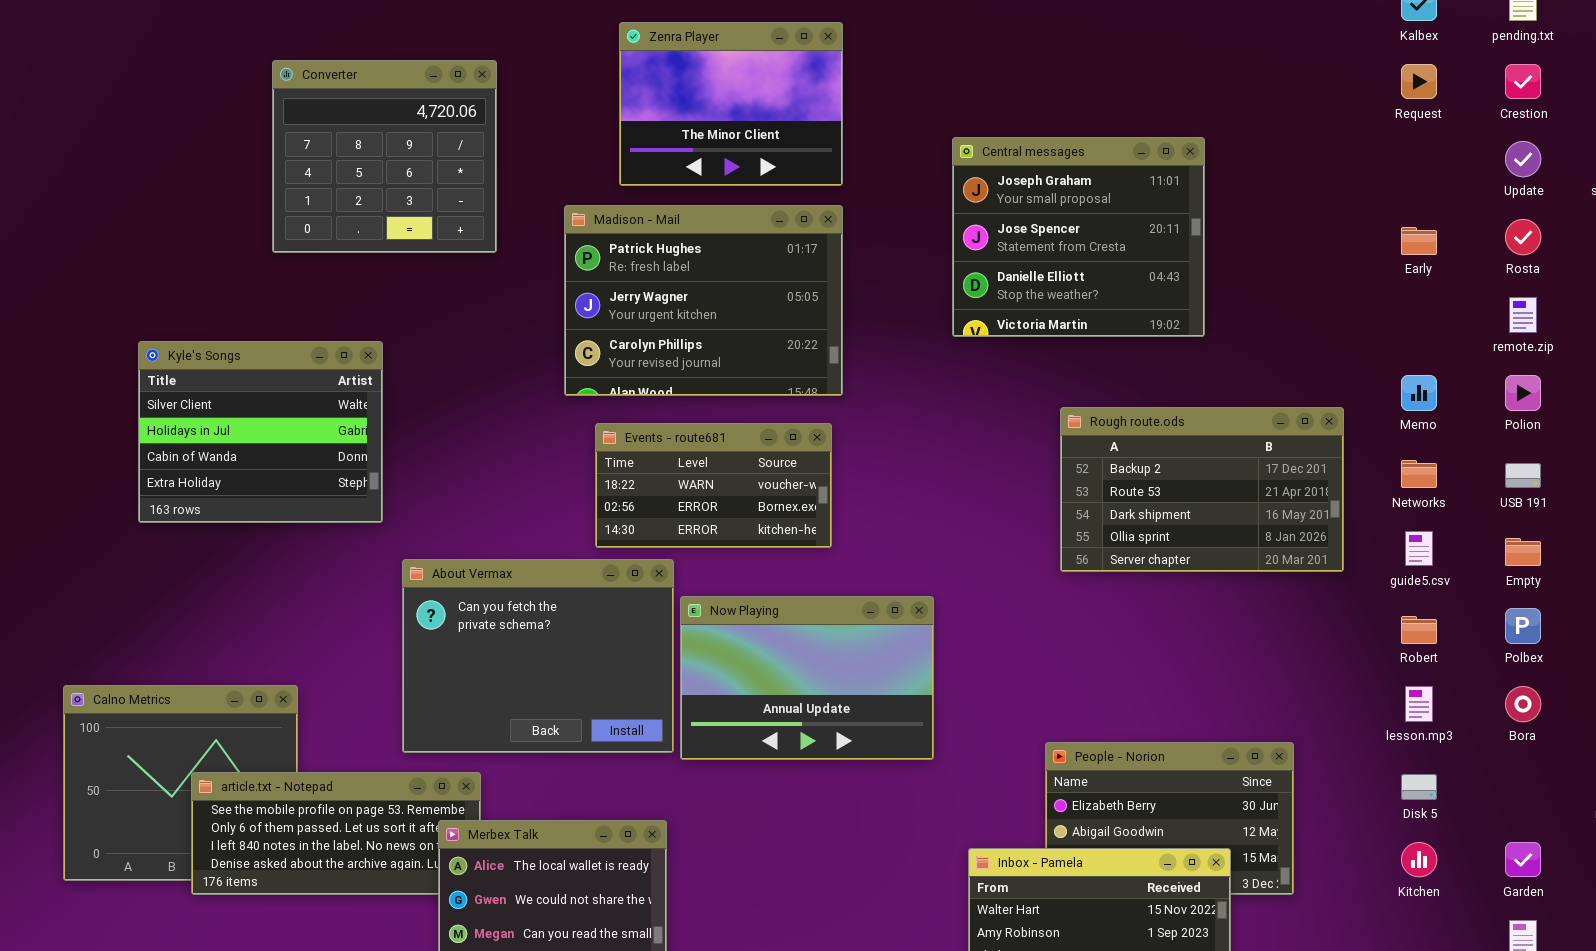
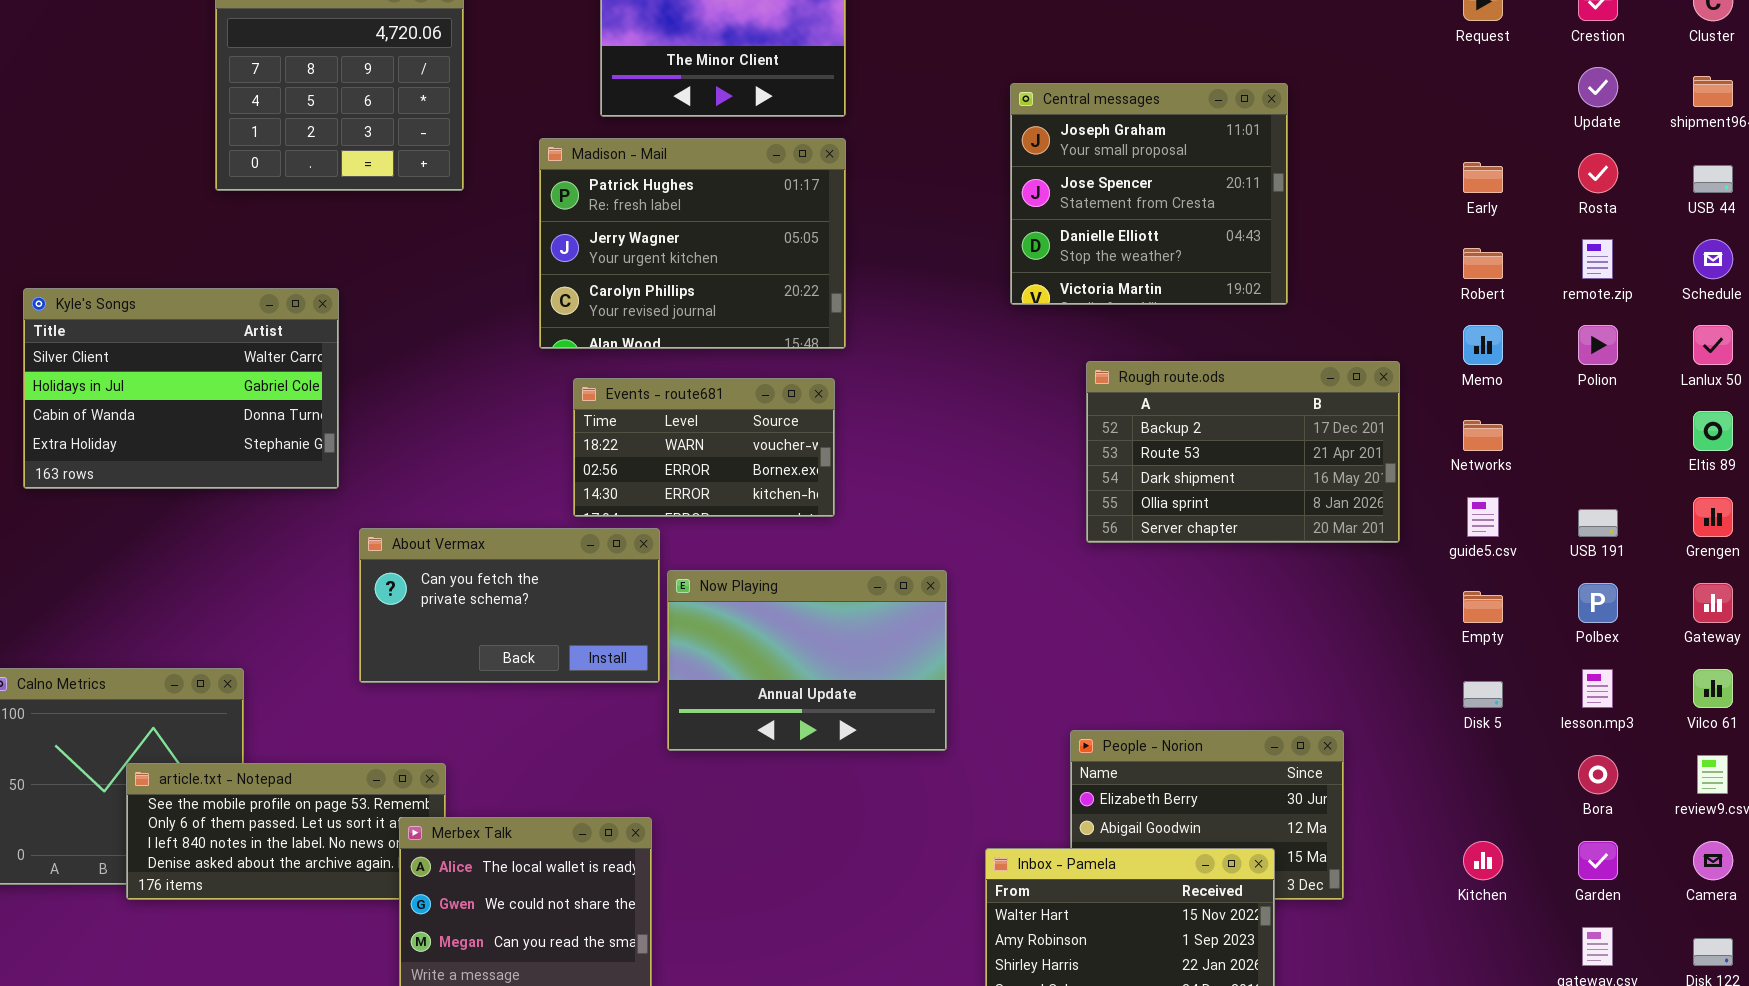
Central messages: [952,137,1205,337] -> [1010,83,1288,305], moved
Kyle's Songs: [138,341,383,523] -> [23,288,339,489], resized
USB 191: [1505,463,1541,488] -> [1578,509,1618,537], moved
Empty: [1505,538,1541,566] -> [1463,591,1503,623], moved
About Vermax: [402,559,674,753] -> [359,528,660,683], resized
Robert: [1401,616,1437,644] -> [1463,248,1503,279], moved
lesson.mp3: [1405,686,1433,722] -> [1582,669,1613,708], moved
Bora: [1505,686,1541,722] -> [1578,755,1618,794], moved
Disk 5: [1401,774,1437,800] -> [1463,681,1503,708], moved

